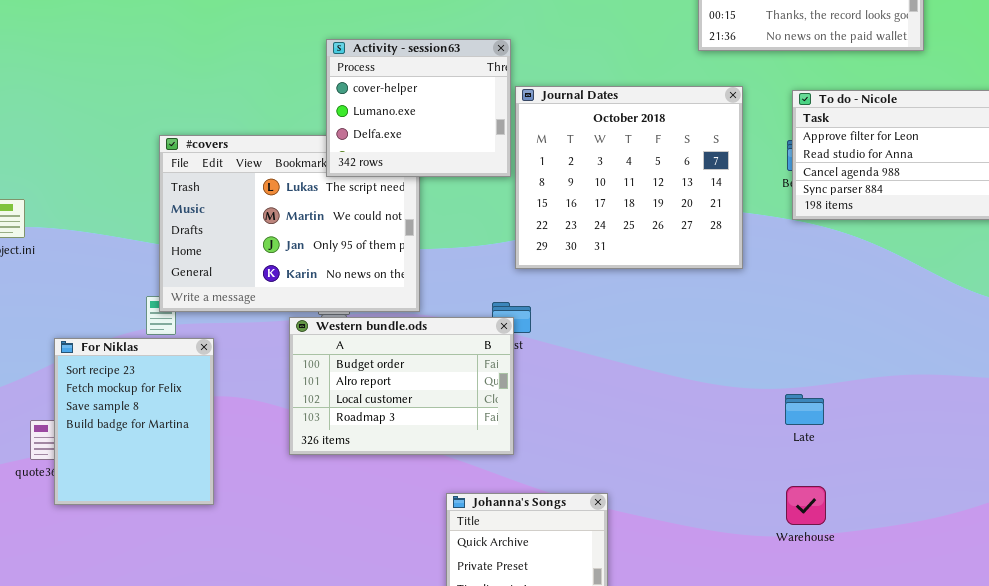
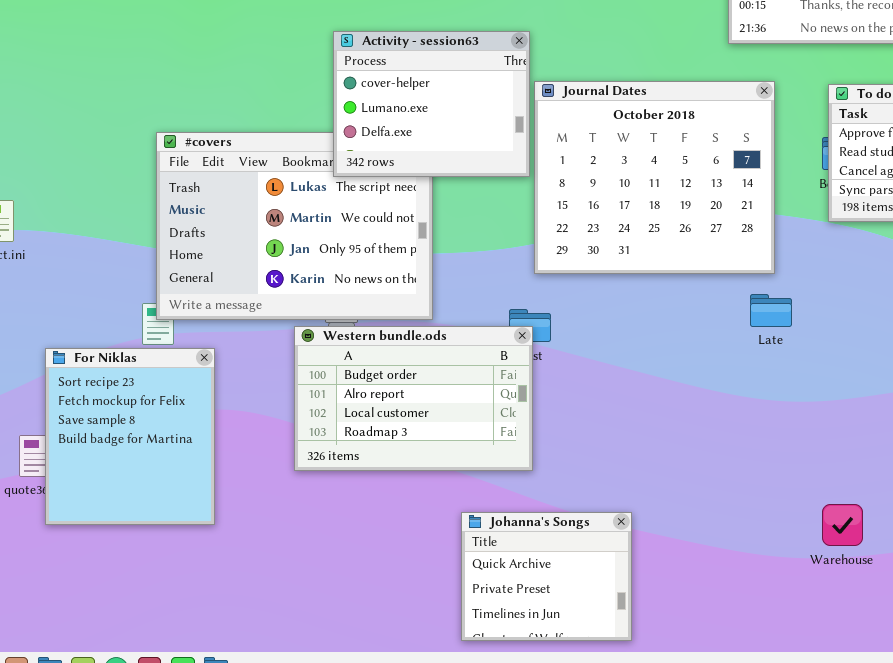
Late: [785,394,824,425] -> [750,294,792,327], moved

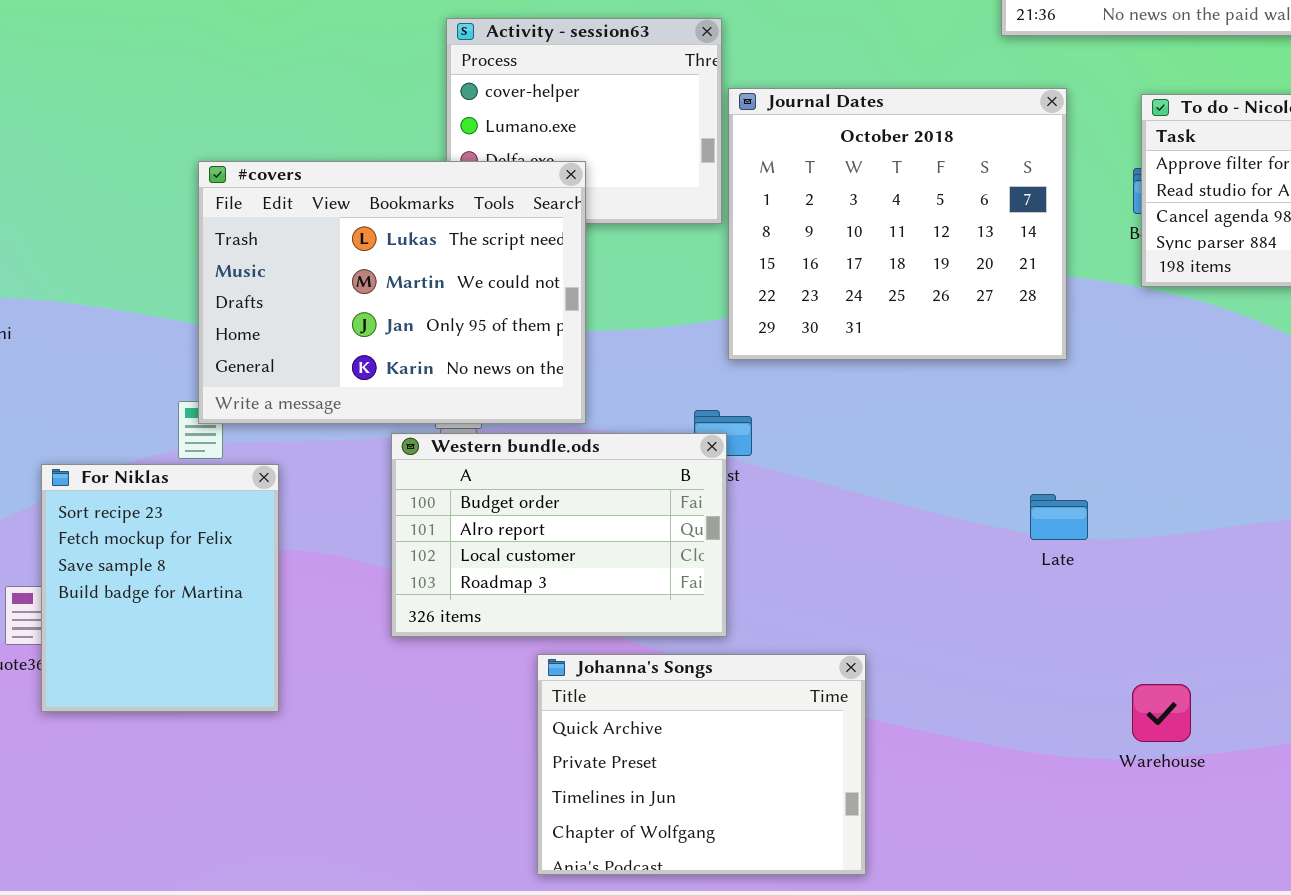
#covers: [156,132,433,320] -> [198,161,586,424], raised
Late: [750,294,792,327] -> [1030,494,1088,540], moved
Johanna's Songs: [461,512,632,641] -> [537,654,866,875], resized

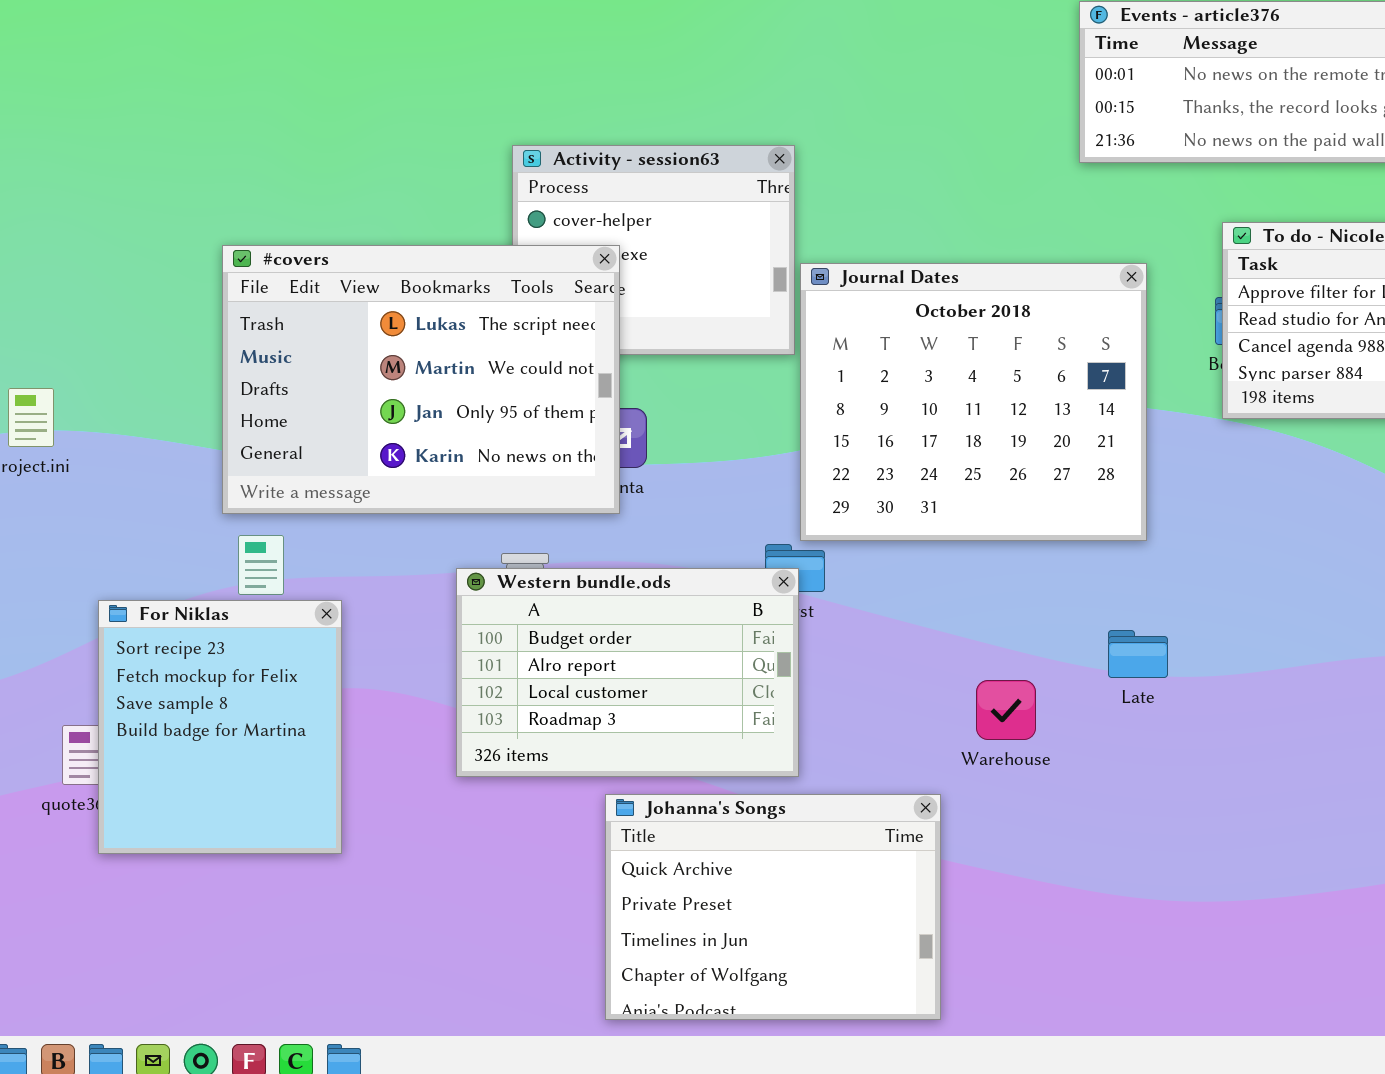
Journal Dates: [728,88,1067,360] -> [800,263,1147,541], moved
#covers: [198,161,586,424] -> [222,245,620,514], moved
Warehouse: [1132,684,1191,742] -> [976,680,1036,740], moved

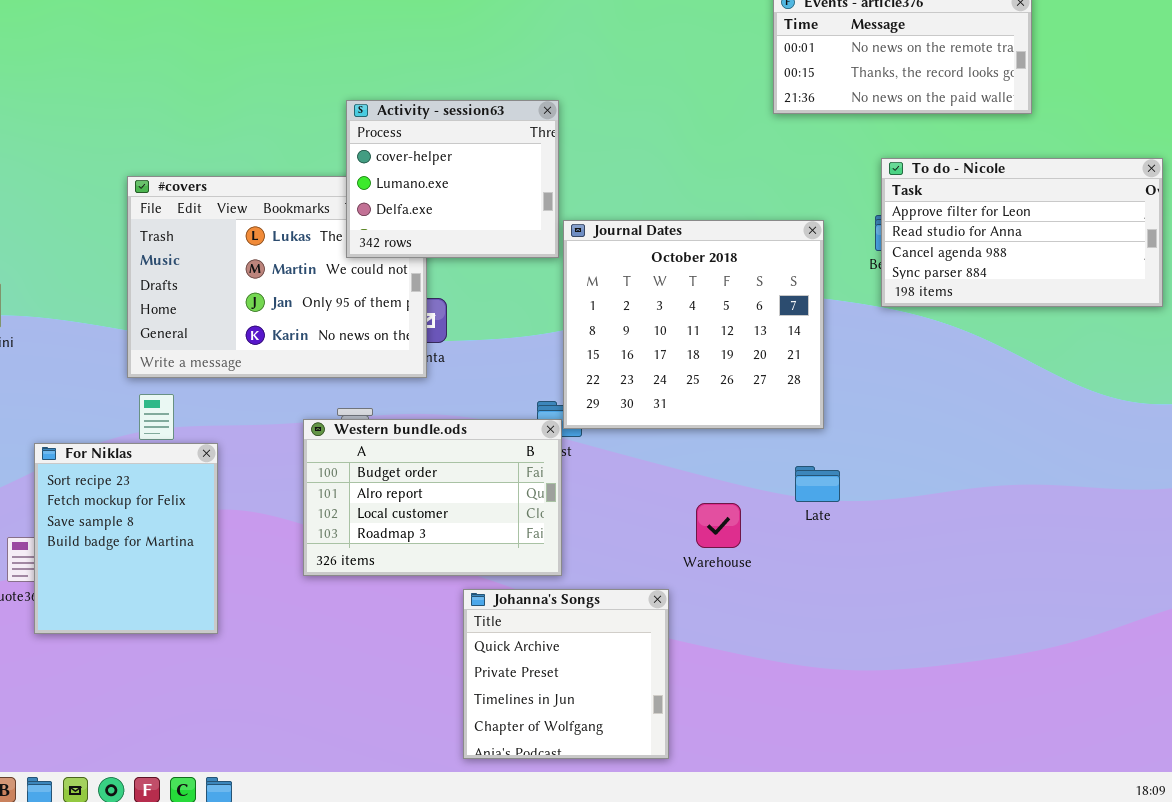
Activity - session63: [512,145,795,355] -> [346,100,559,258], raised
Journal Dates: [800,263,1147,541] -> [563,220,824,429], moved
Johanna's Songs: [605,794,941,1020] -> [463,589,669,759], resized

